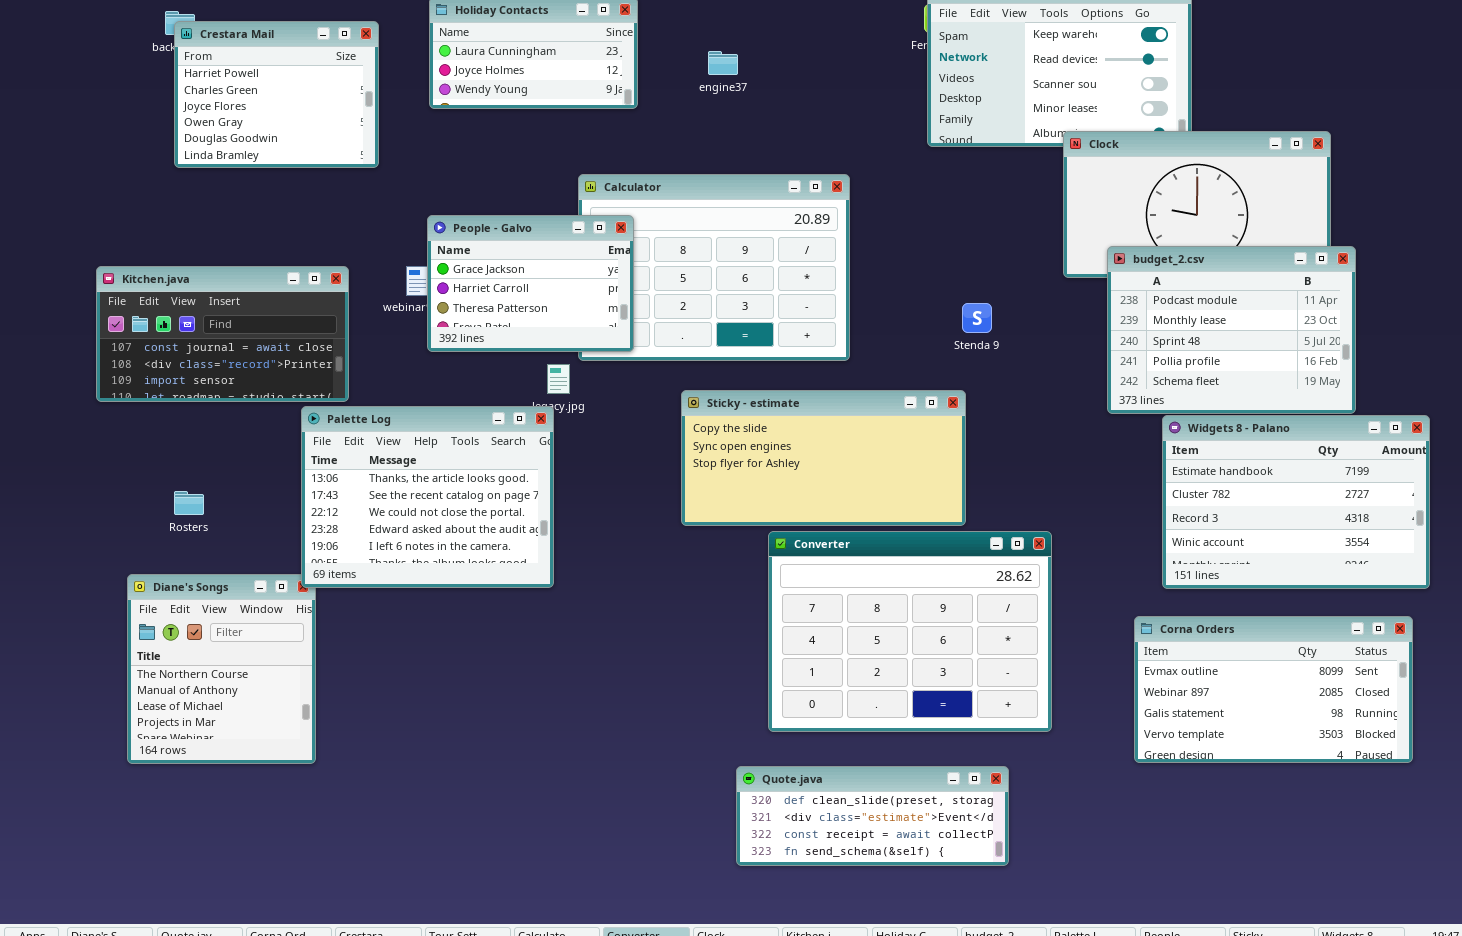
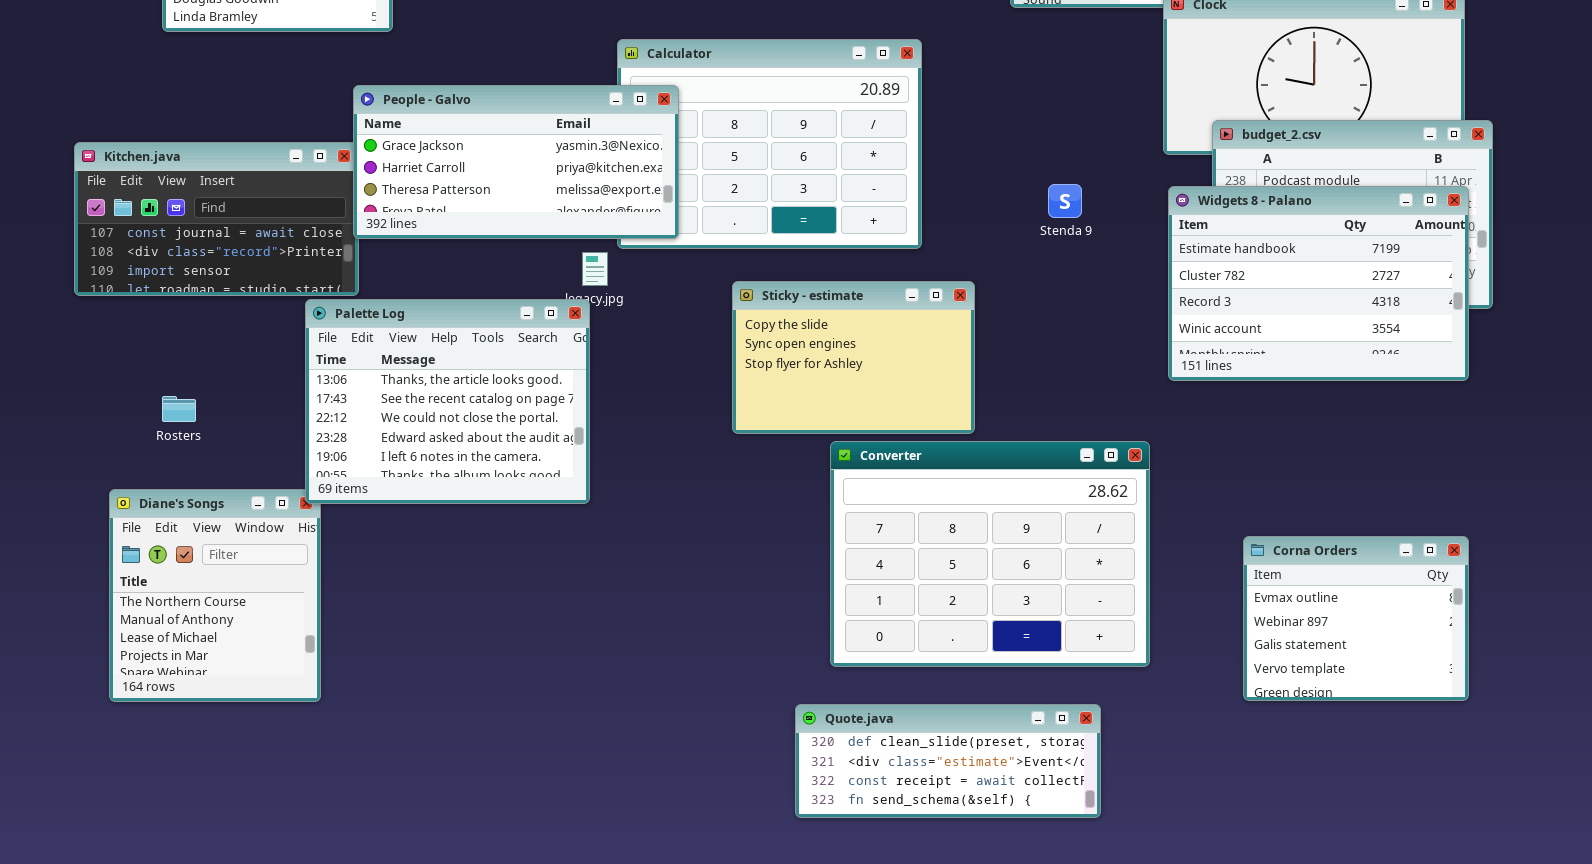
People - Galvo: [427,215,634,352] -> [353,85,679,239], resized
Sticky - estimate: [681,390,966,526] -> [732,281,975,434], resized
Widgets 8 - Palano: [1162,415,1430,589] -> [1168,186,1469,381], moved
Corna Orders: [1134,616,1413,763] -> [1243,536,1469,701], resized

